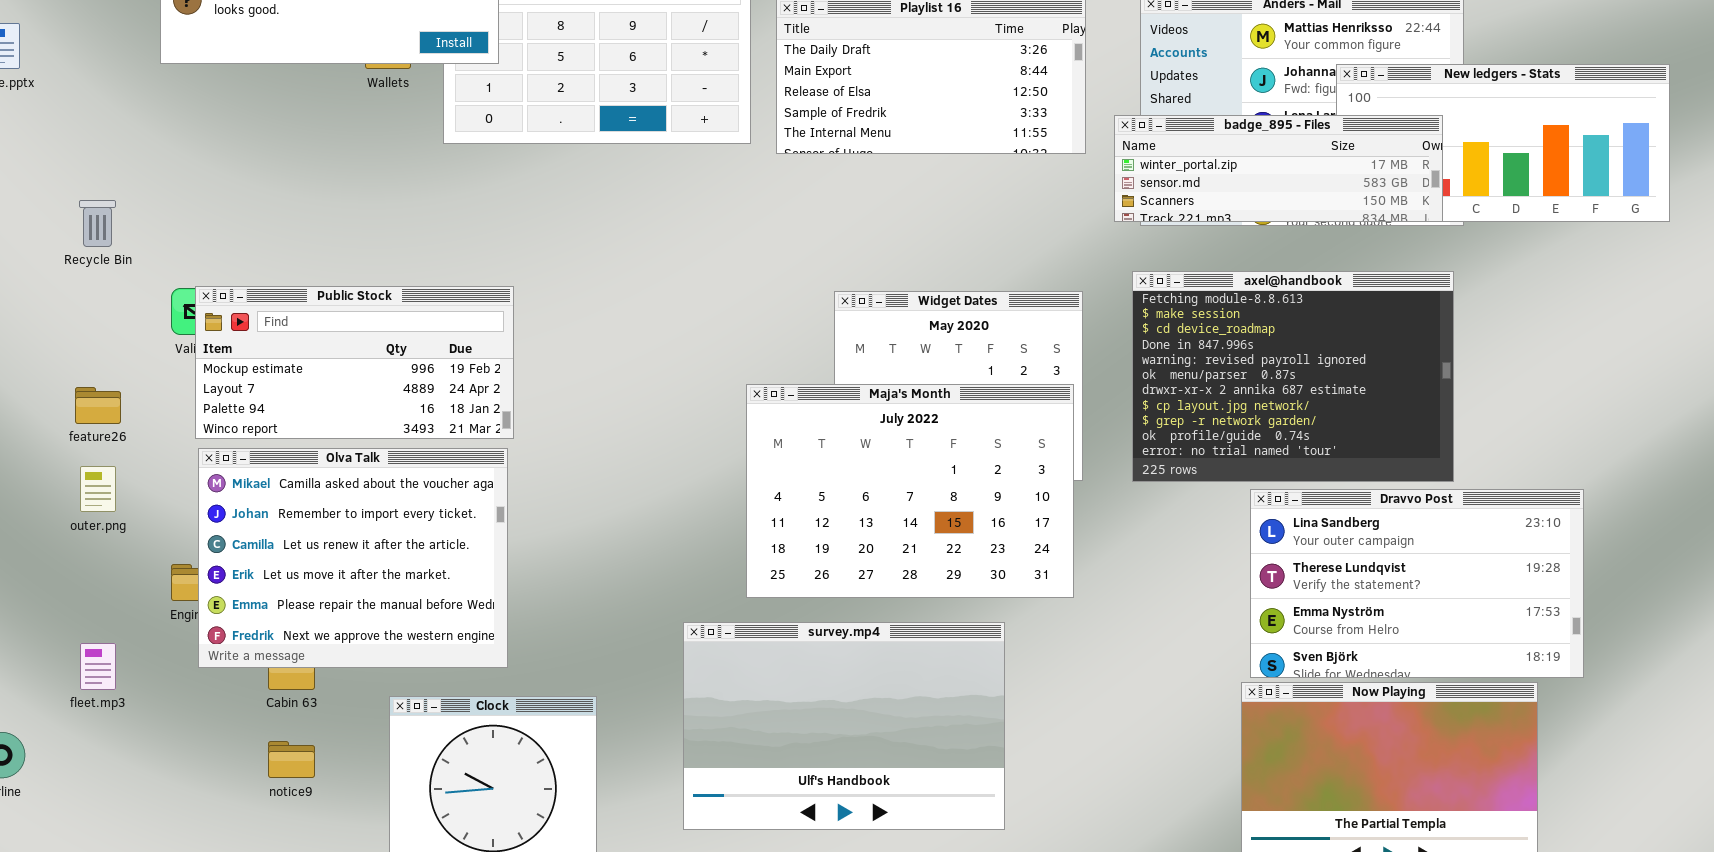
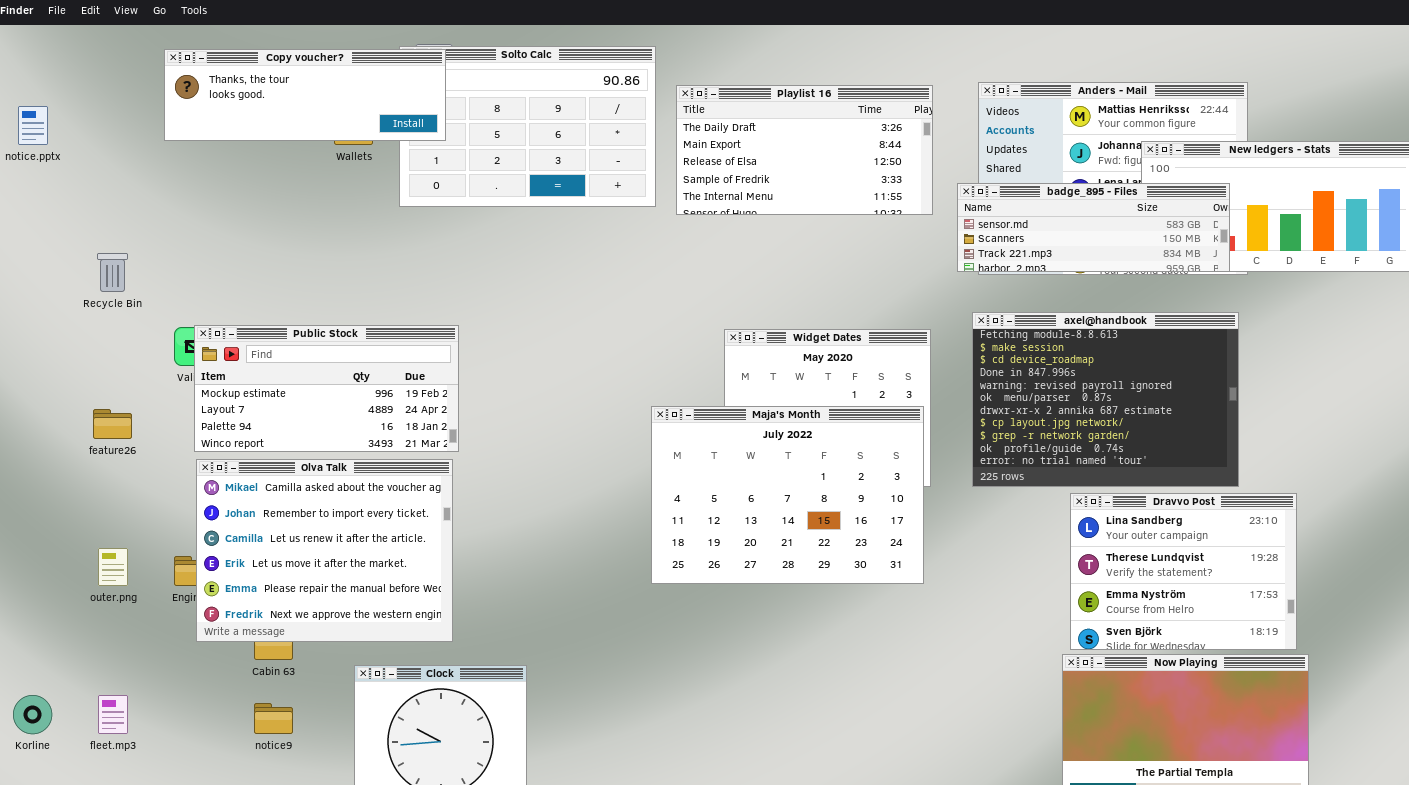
badge_895 - Files: [1114,115,1443,222] -> [957,183,1230,272], scrolled down 1 row
outer.png: [80,466,116,512] -> [98,548,128,586], moved
Dravvo Post: [1250,489,1584,678] -> [1070,493,1297,650], resized
survey.mp4: [683,622,1005,830] -> none, closed
fleet.mp3: [80,643,116,690] -> [98,695,128,734], moved

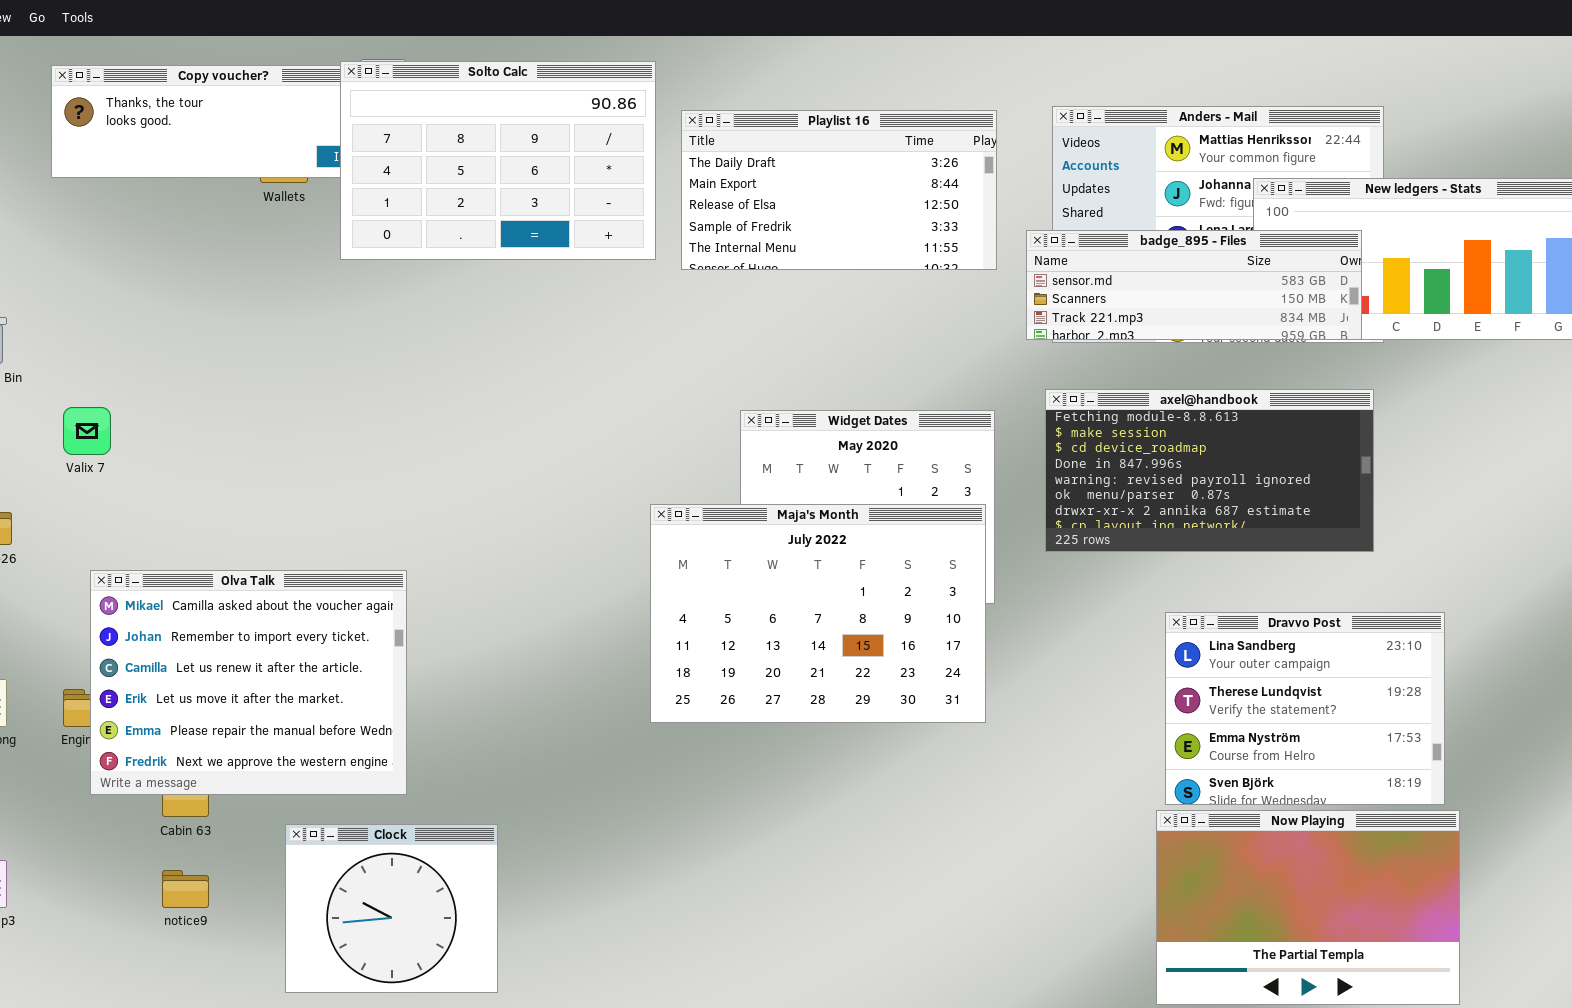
Solto Calc: [399,46,656,207] -> [340,61,656,260], raised
axel@handbook: [972,312,1239,487] -> [1045,389,1374,552], resized
Public Stock: [194,325,459,452] -> none, closed

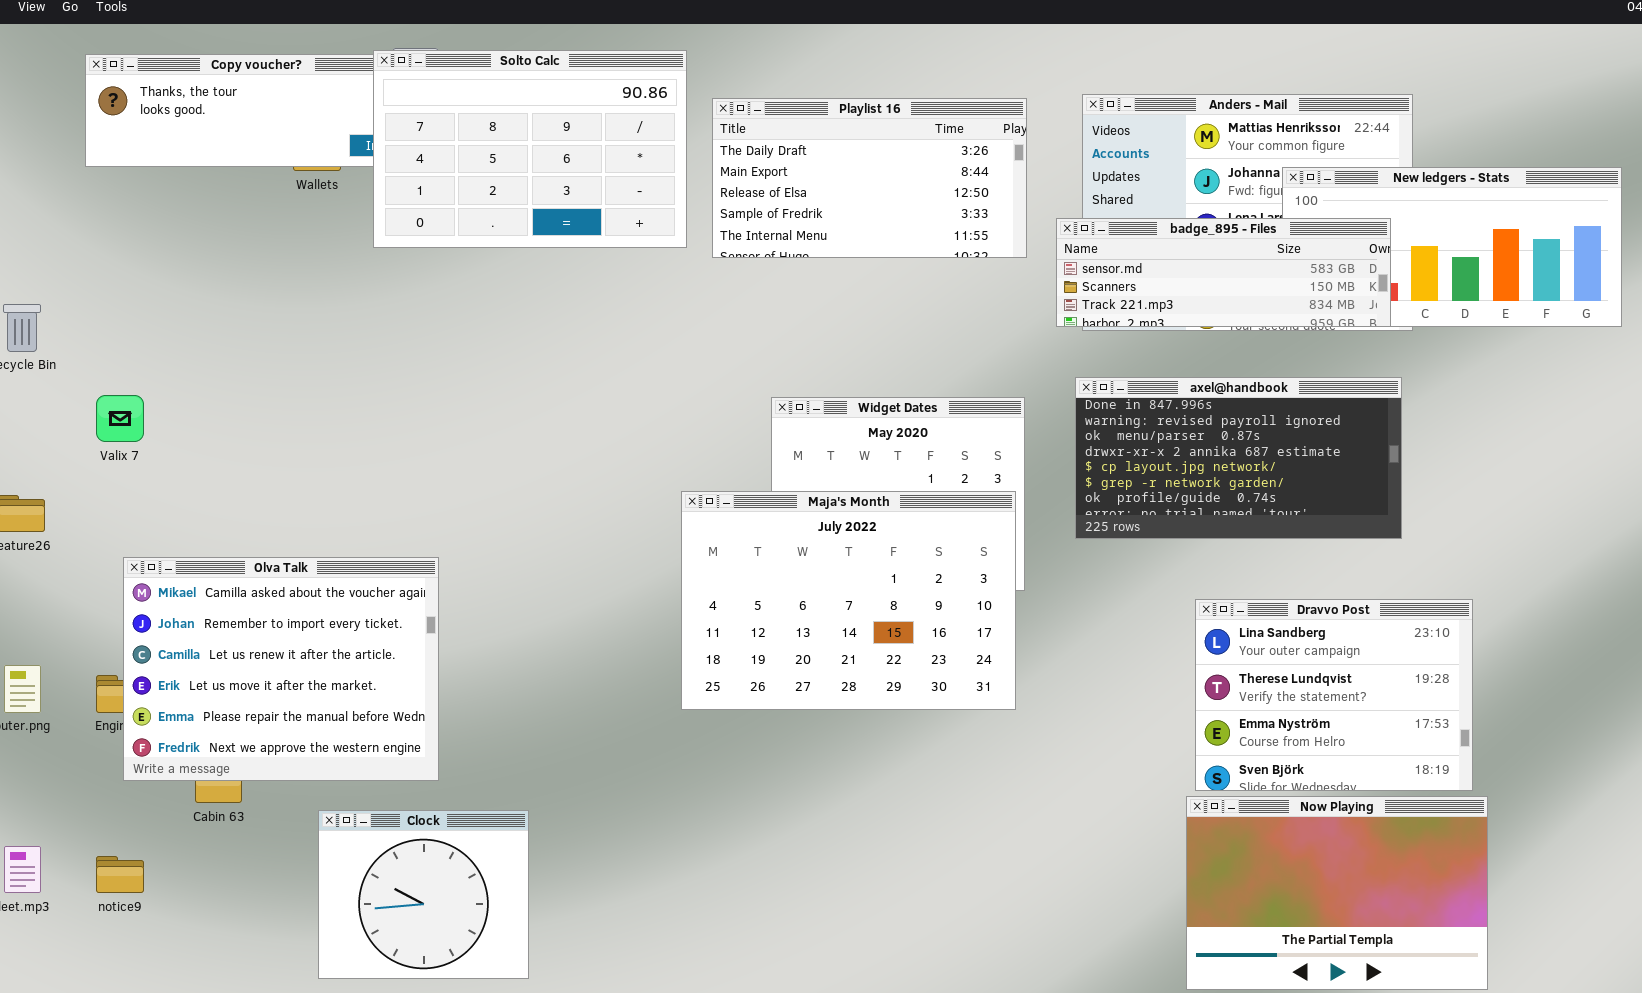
axel@handbook: [1045,389,1374,552] -> [1075,377,1402,539], scrolled down 3 rows
notice9: [162,870,209,908] -> [96,856,144,893], moved

